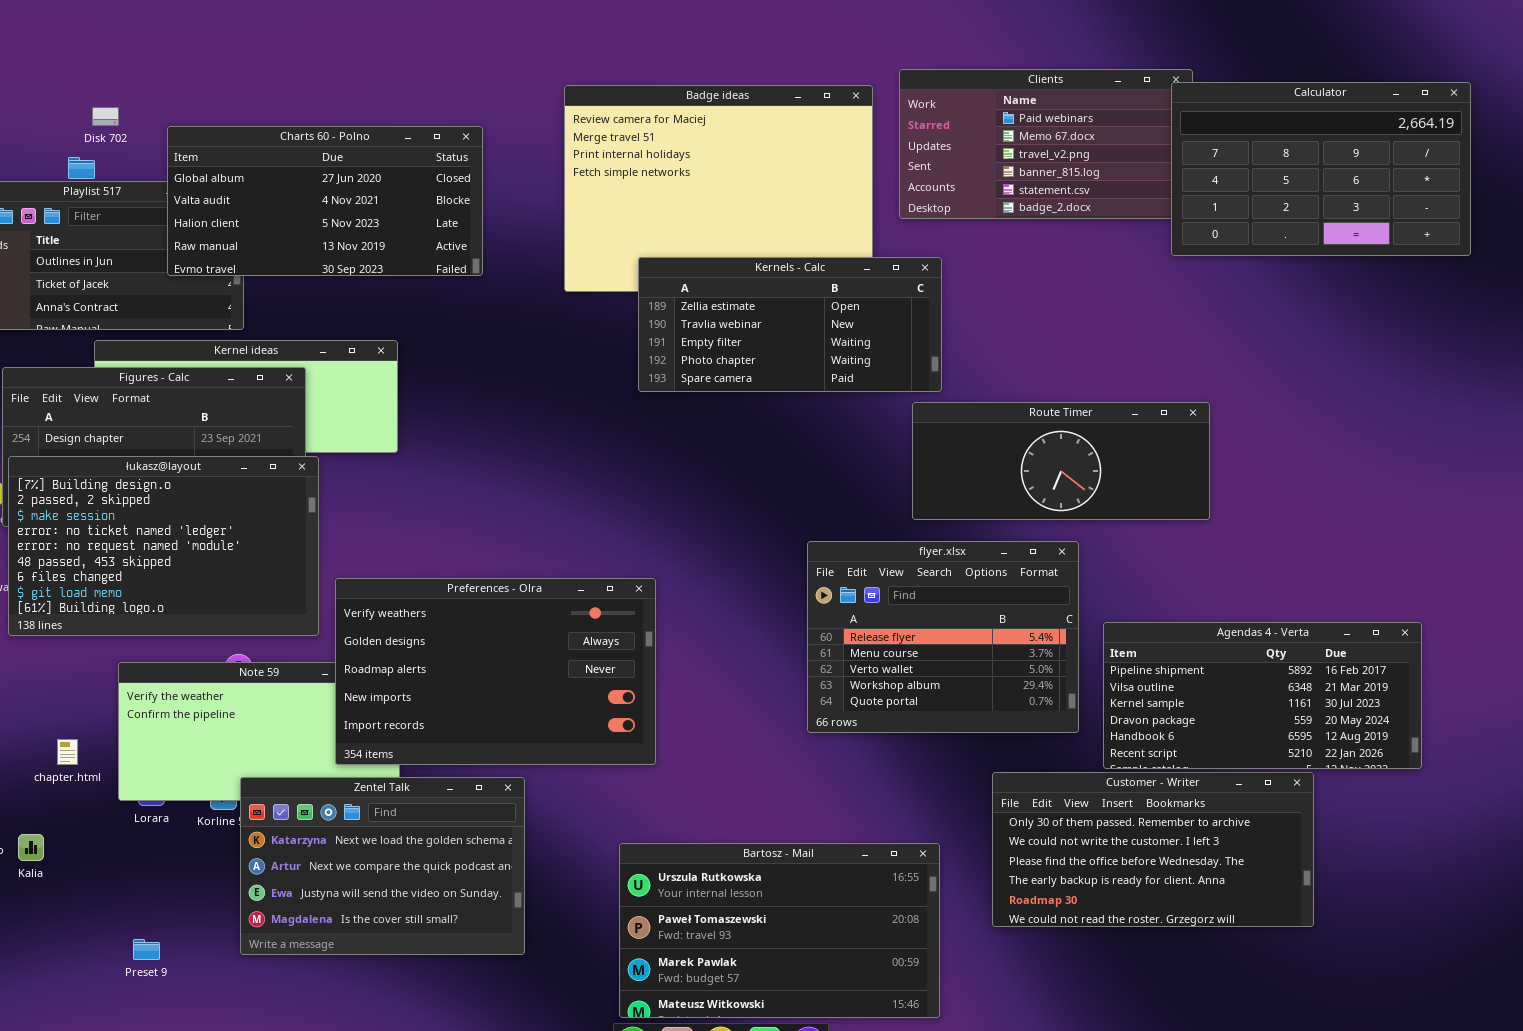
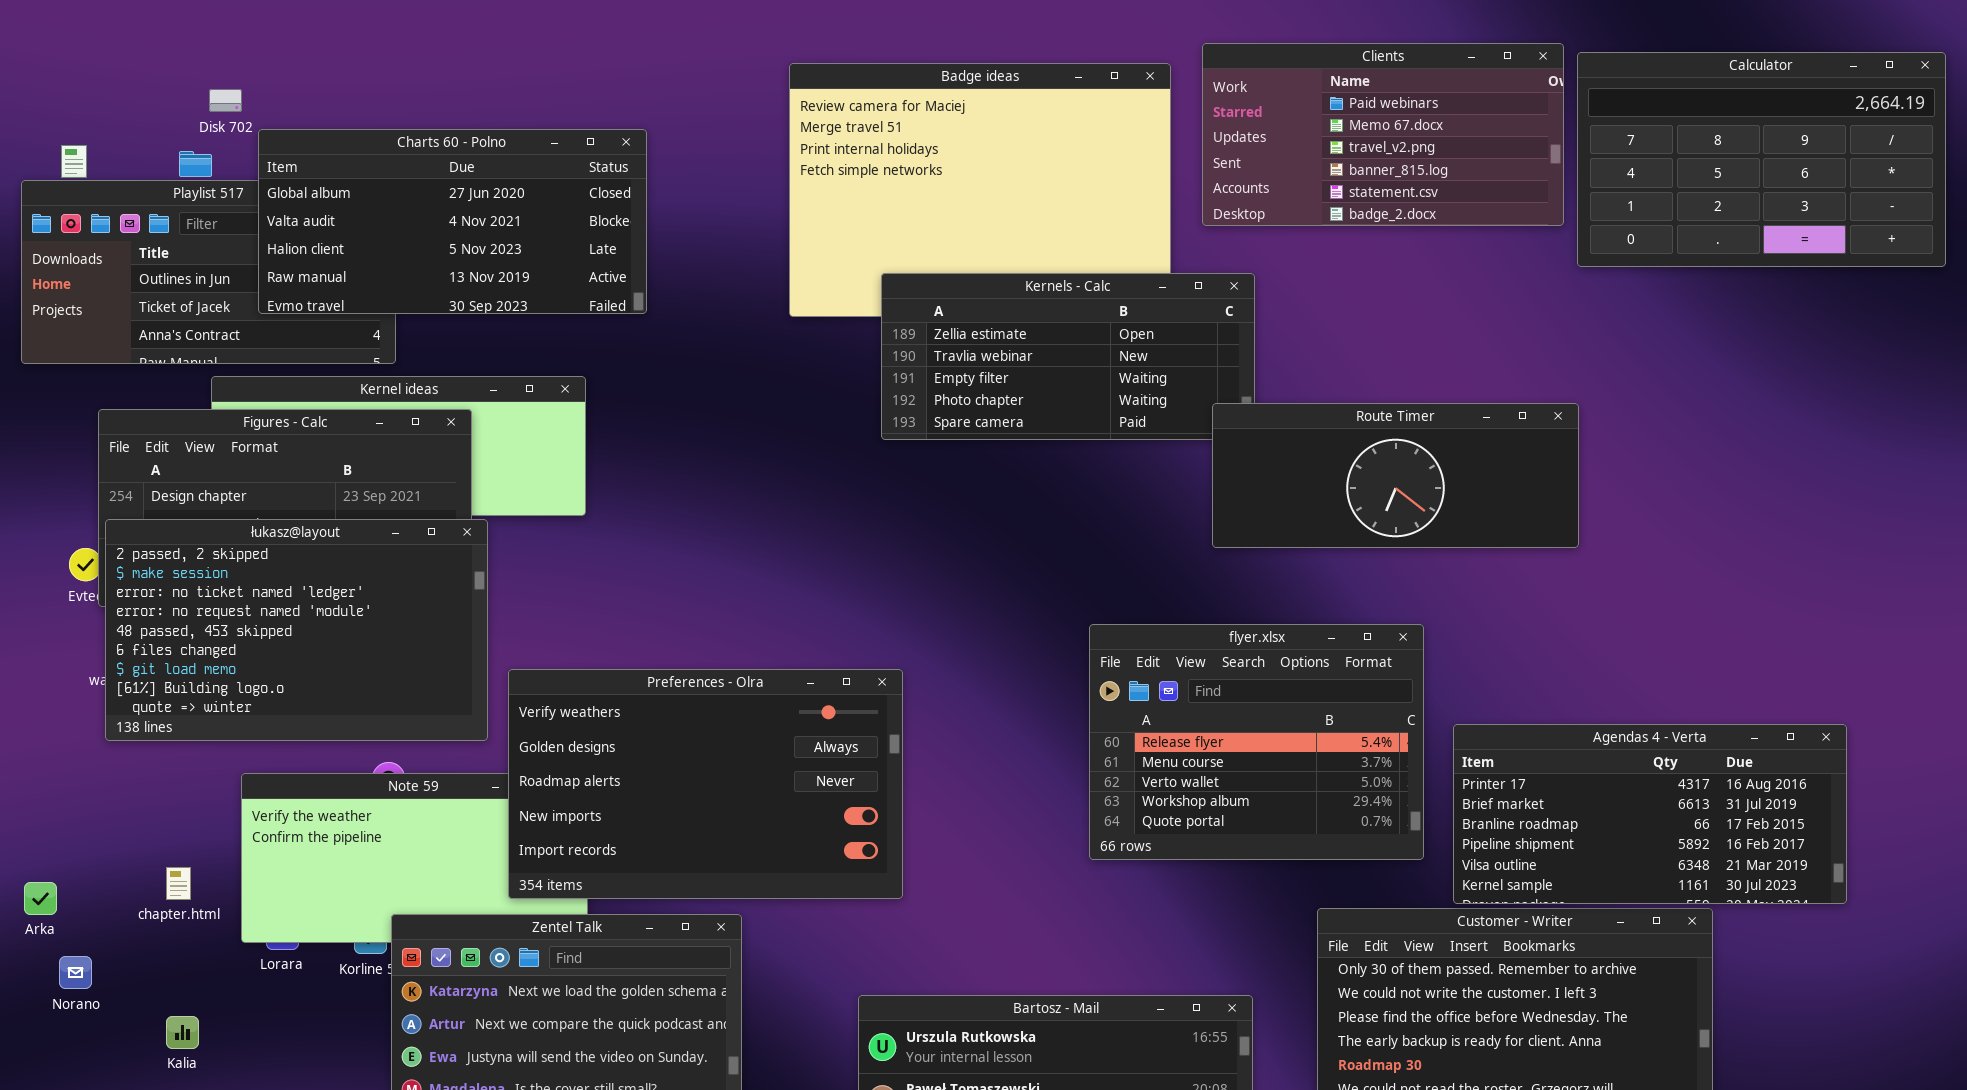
Calculator: [1171,82,1471,256] -> [1577,52,1946,267], moved
Charts 60 - Polno: [167,126,483,276] -> [258,129,647,314], moved
Route Timer: [912,402,1210,520] -> [1212,403,1579,548], moved
łukasz@layout: [8,456,319,636] -> [105,519,488,741], scrolled down 1 row
Agendas 4 - Verta: [1103,622,1422,769] -> [1453,724,1847,904], scrolled up 3 rows
Kalia: [18,834,44,861] -> [166,1016,199,1049], moved

